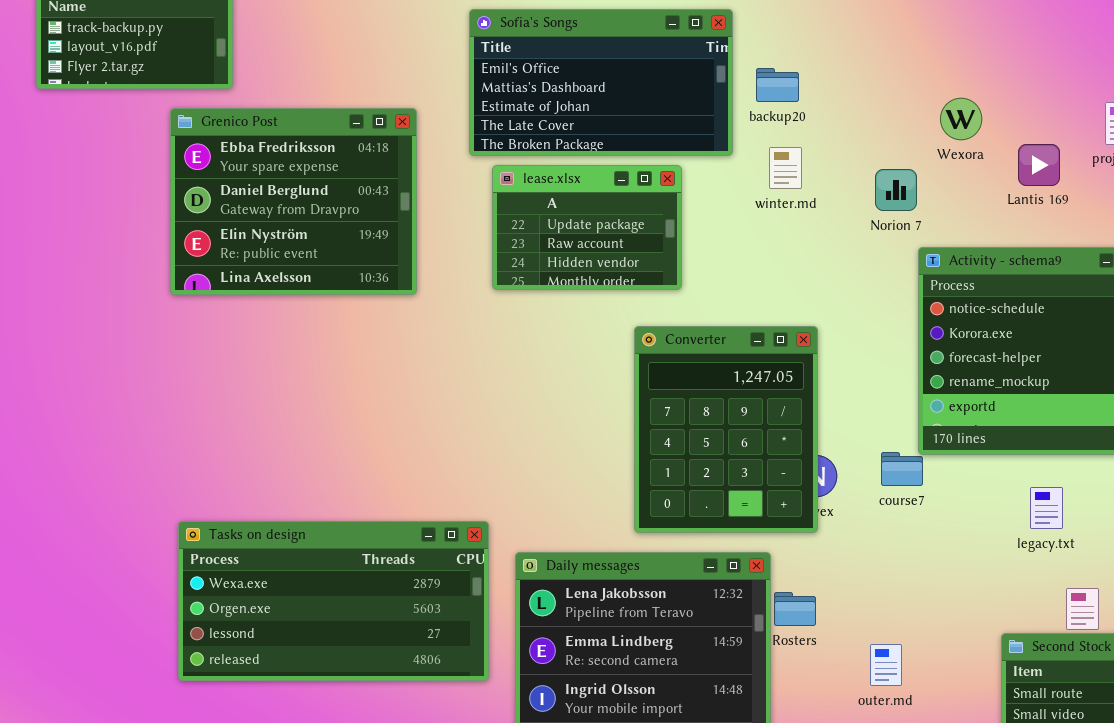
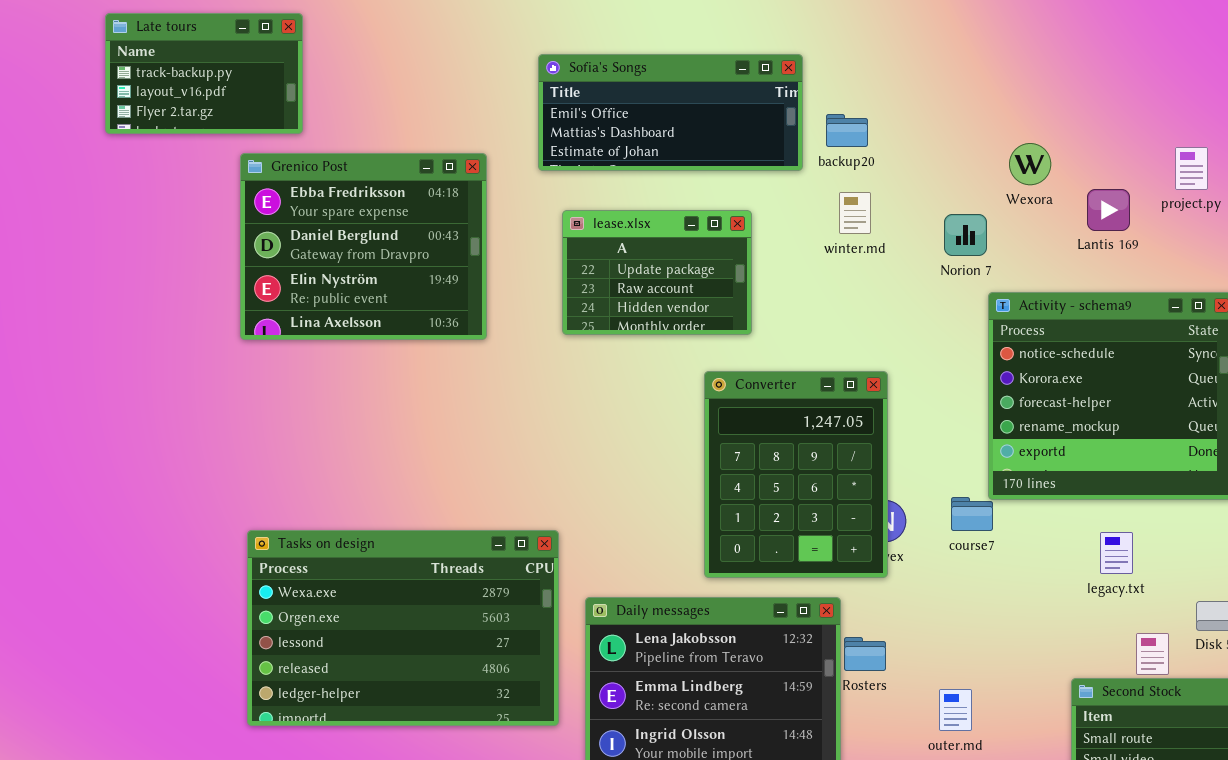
Sofia's Songs: [469,9,733,156] -> [538,54,803,171], resized
Tasks on design: [178,521,489,681] -> [247,530,559,726], resized

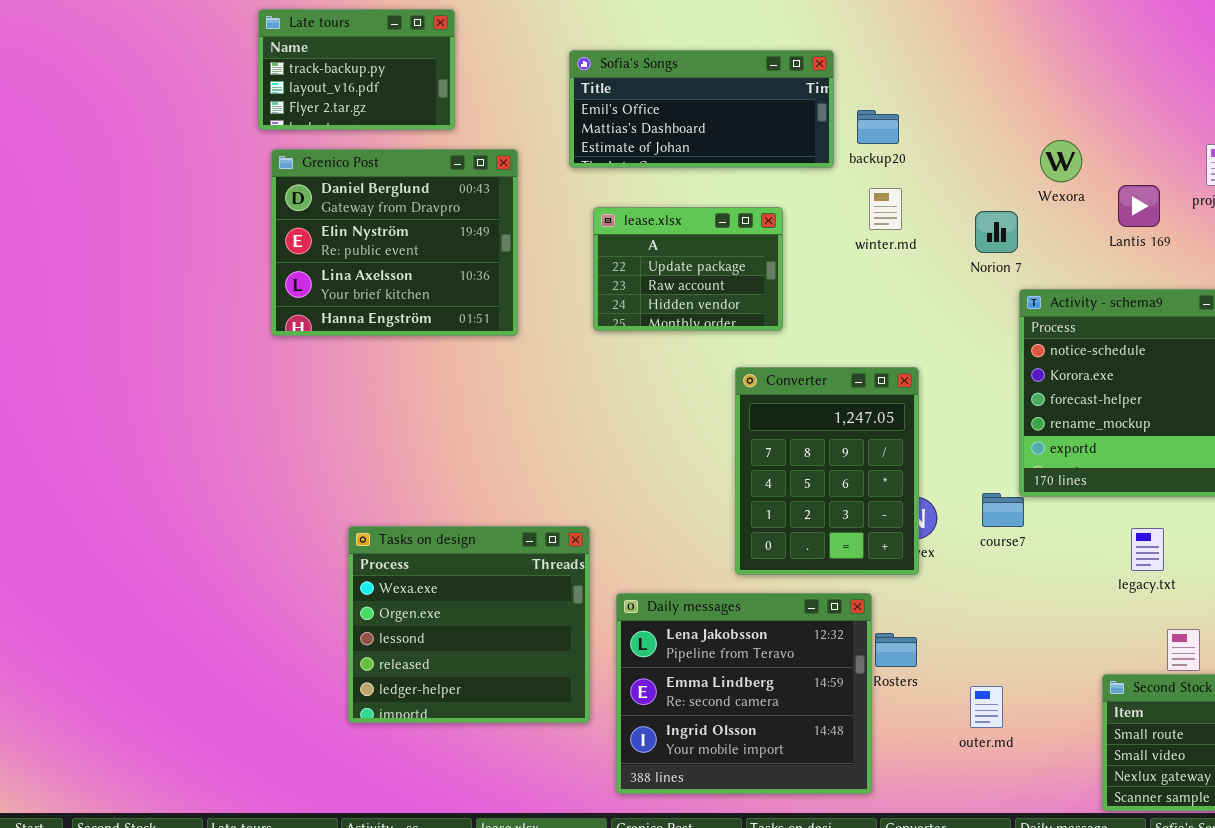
Late tours: [105,13,303,134] -> [258,9,455,130], moved
Grenico Post: [240,153,487,340] -> [271,149,518,336], scrolled down 1 row
Tasks on design: [247,530,559,726] -> [348,526,590,723], resized

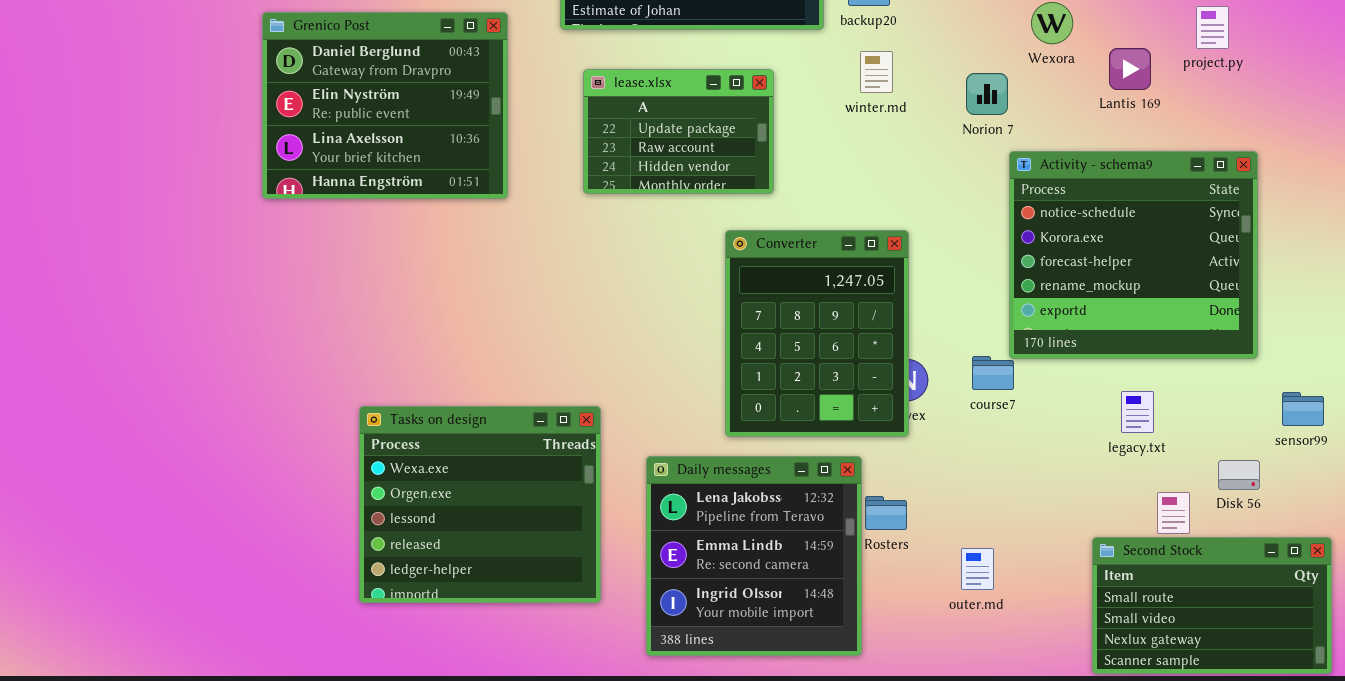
Tasks on design: [348,526,590,723] -> [359,406,601,603], moved
Daily messages: [616,593,872,794] -> [646,456,862,656], resized

